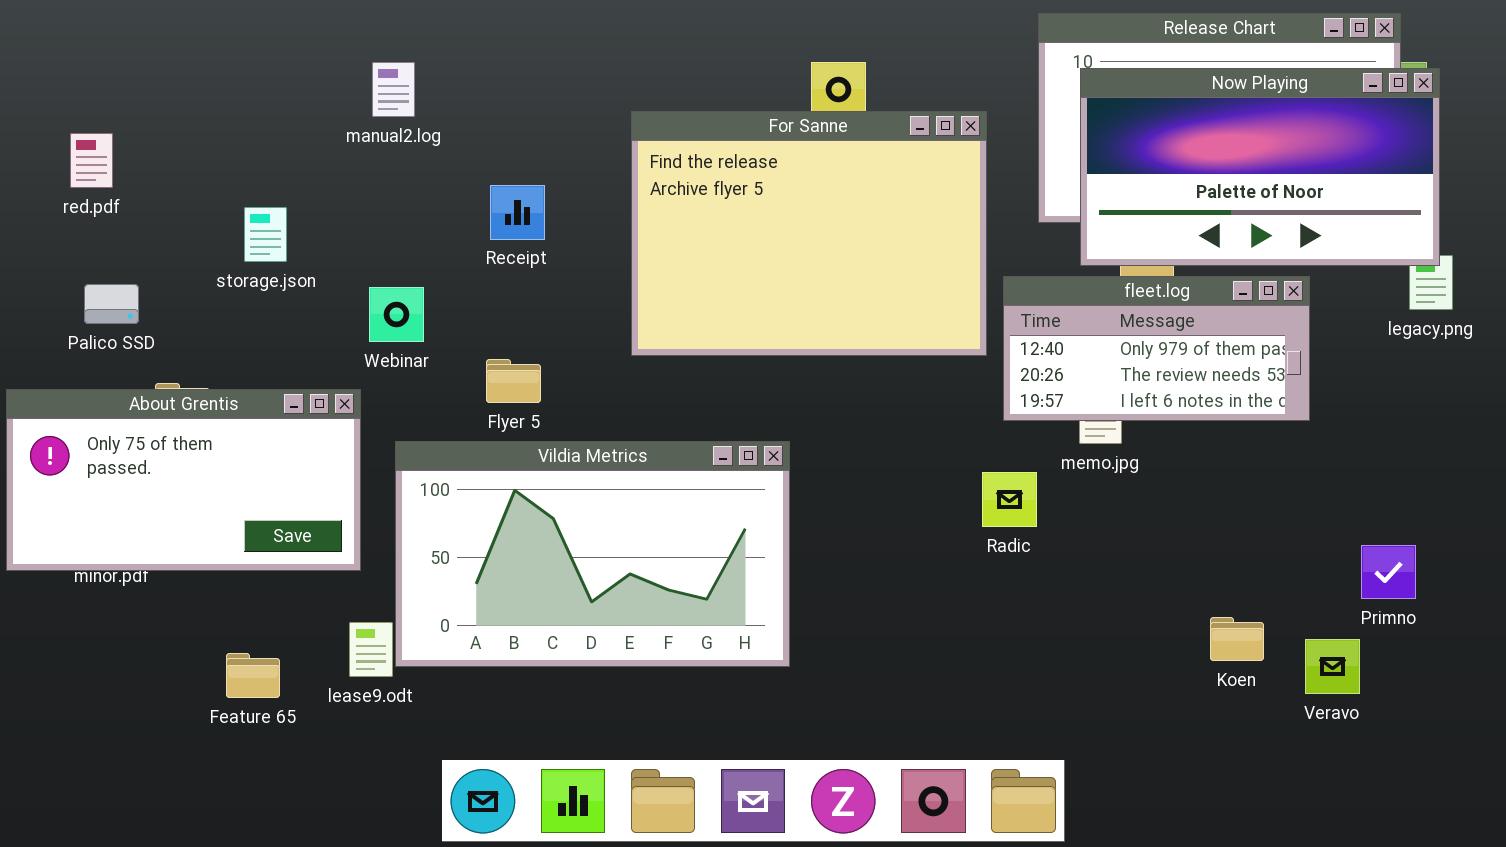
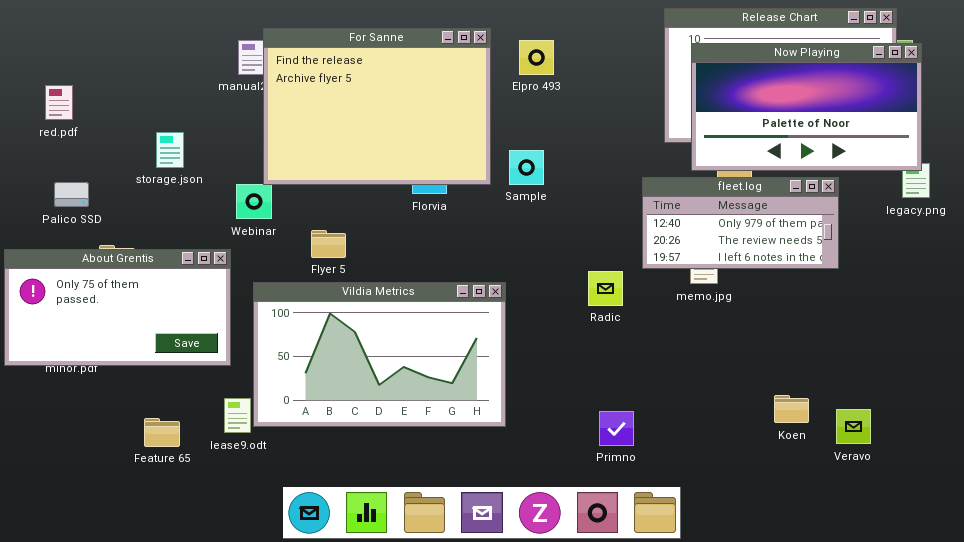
For Sanne: [631,111,987,356] -> [263,28,491,185], moved
Radic: [982,472,1037,527] -> [588,271,623,306], moved
Primno: [1361,545,1416,599] -> [599,411,634,446], moved

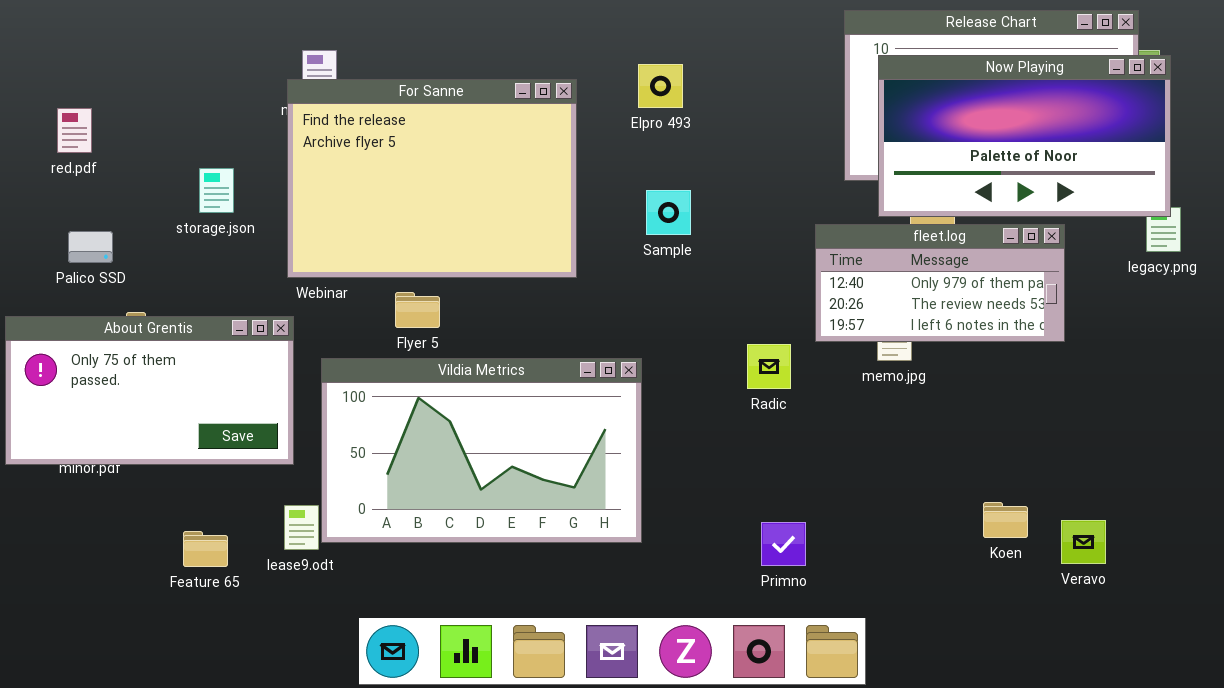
For Sanne: [263,28,491,185] -> [287,79,577,278], moved
Elpro 493: [519,40,554,75] -> [638,64,683,108], moved

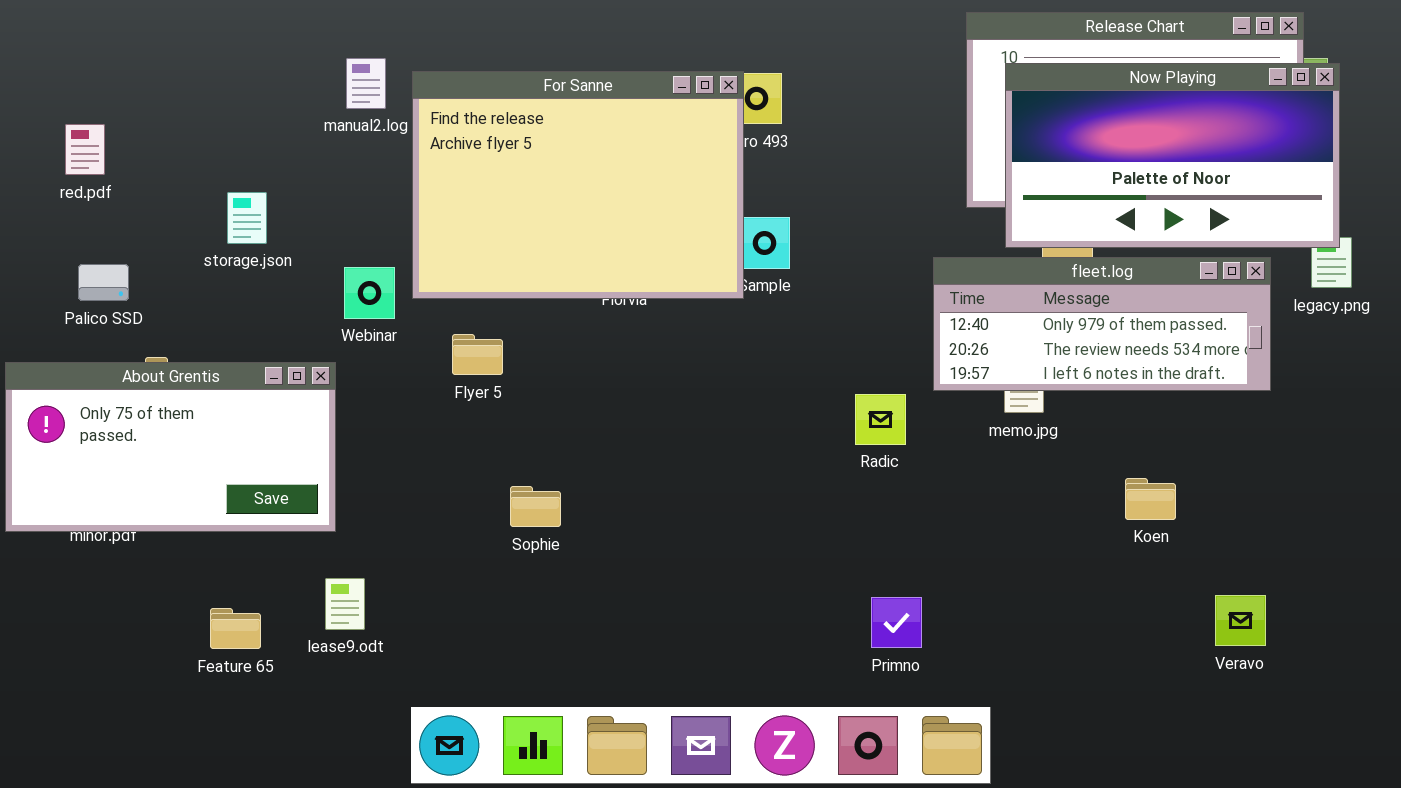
For Sanne: [287,79,577,278] -> [412,71,744,299], moved
fleet.log: [815,224,1065,342] -> [933,257,1271,391], resized
Vildia Metrics: [321,358,642,543] -> none, closed
Koen: [983,502,1028,538] -> [1125,478,1176,520], moved

